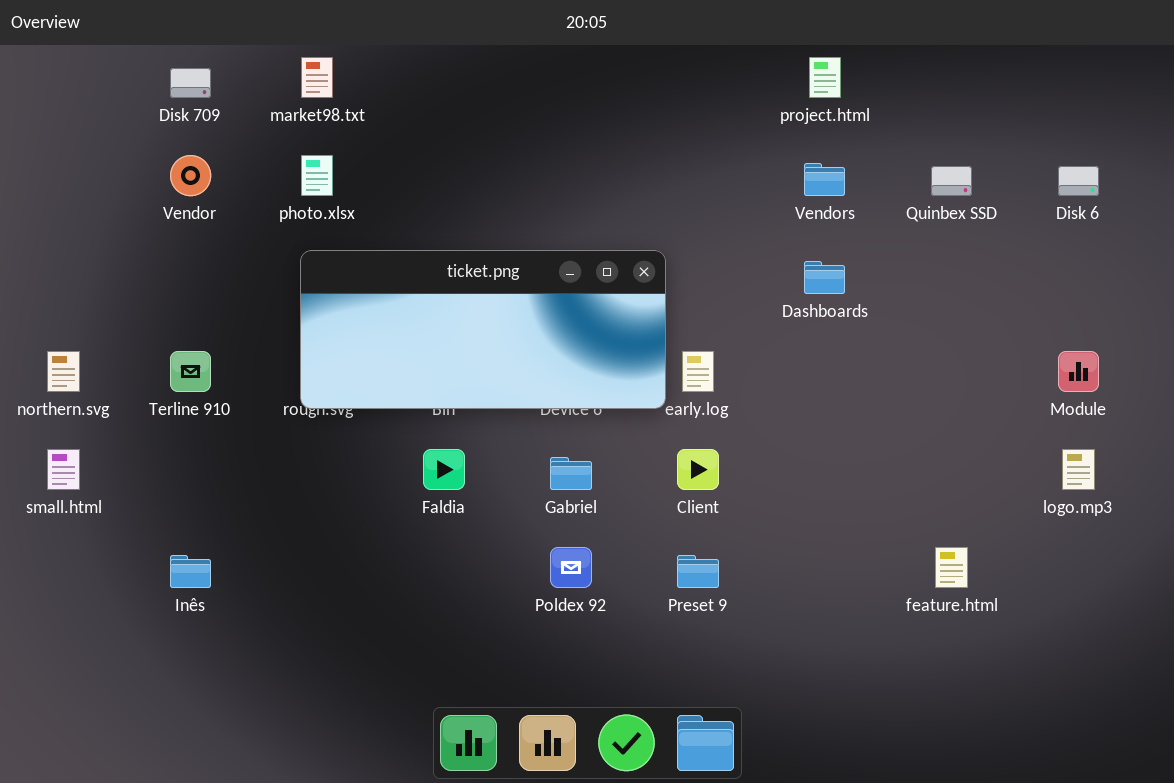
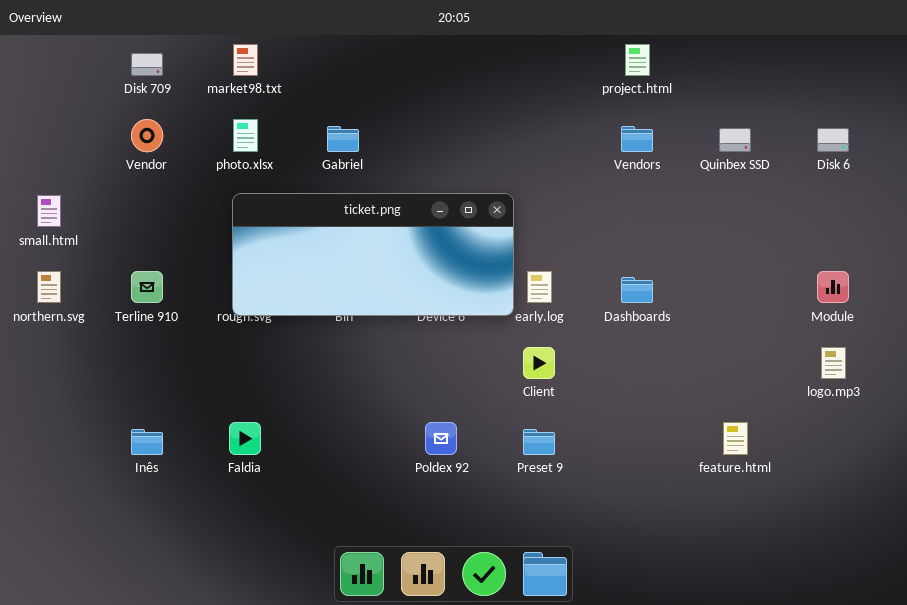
Dashboards: [804,261,845,294] -> [621,277,653,303], moved
small.html: [47,449,80,490] -> [37,195,61,227], moved
Faldia: [423,449,465,490] -> [229,422,261,455], moved
Gabriel: [550,457,592,490] -> [327,126,359,152], moved

